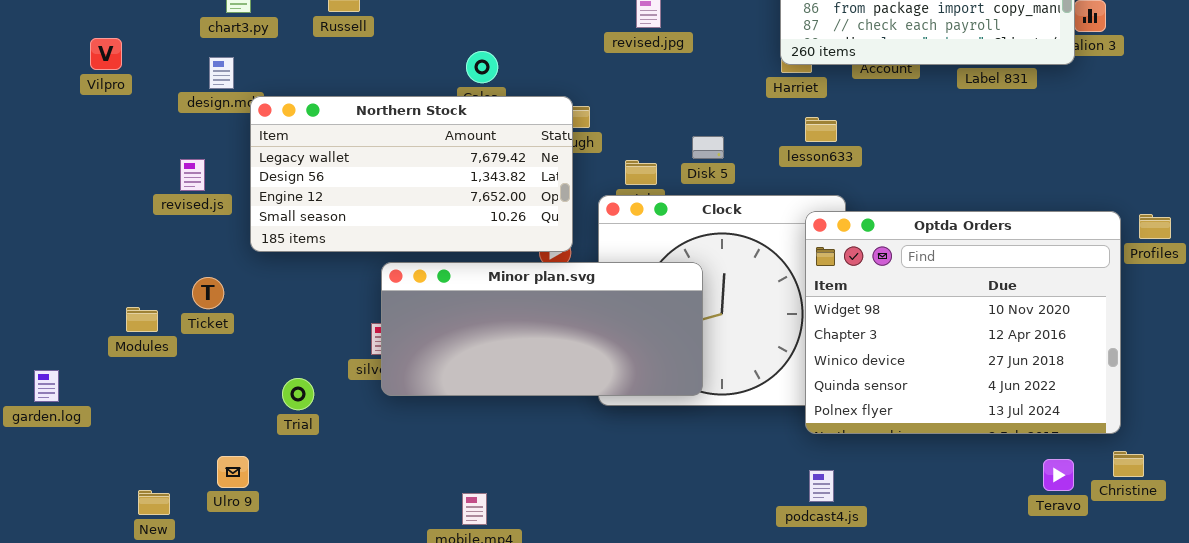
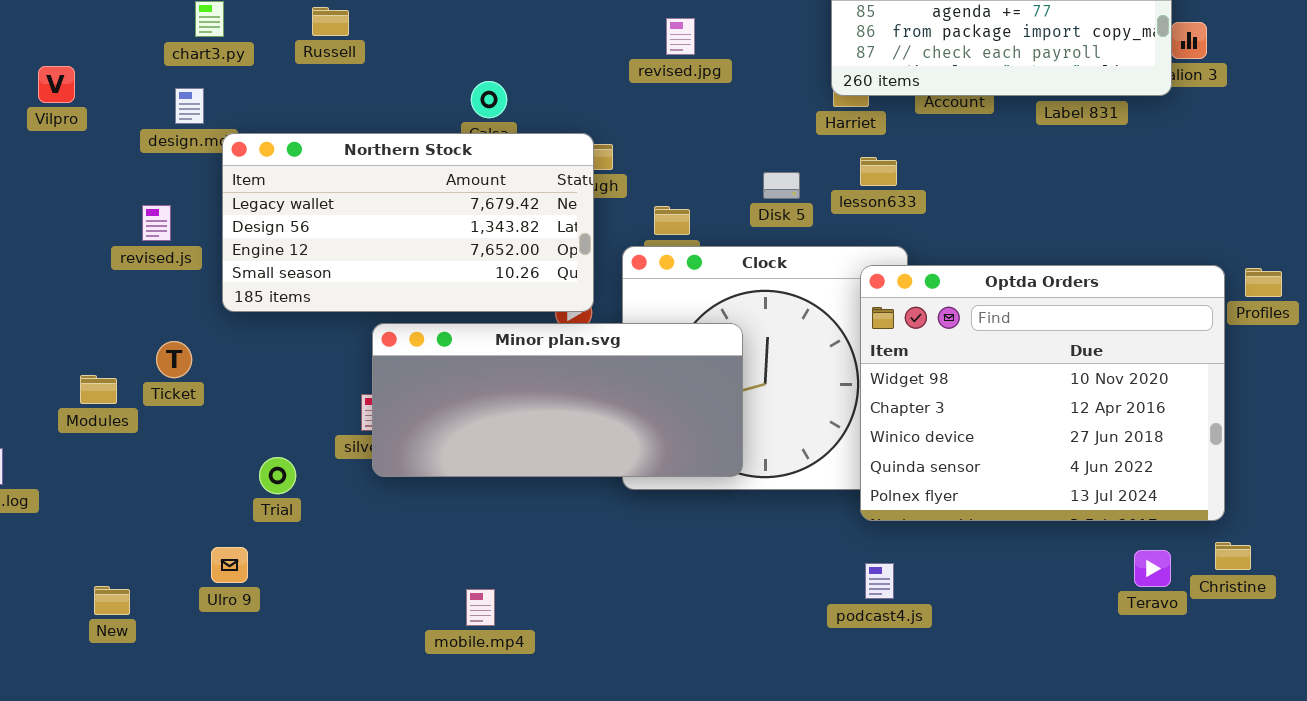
Disk 5: [692,136,724,159] -> [763,172,800,199], moved
Ulro 9: [217,456,249,488] -> [211,547,248,583], moved

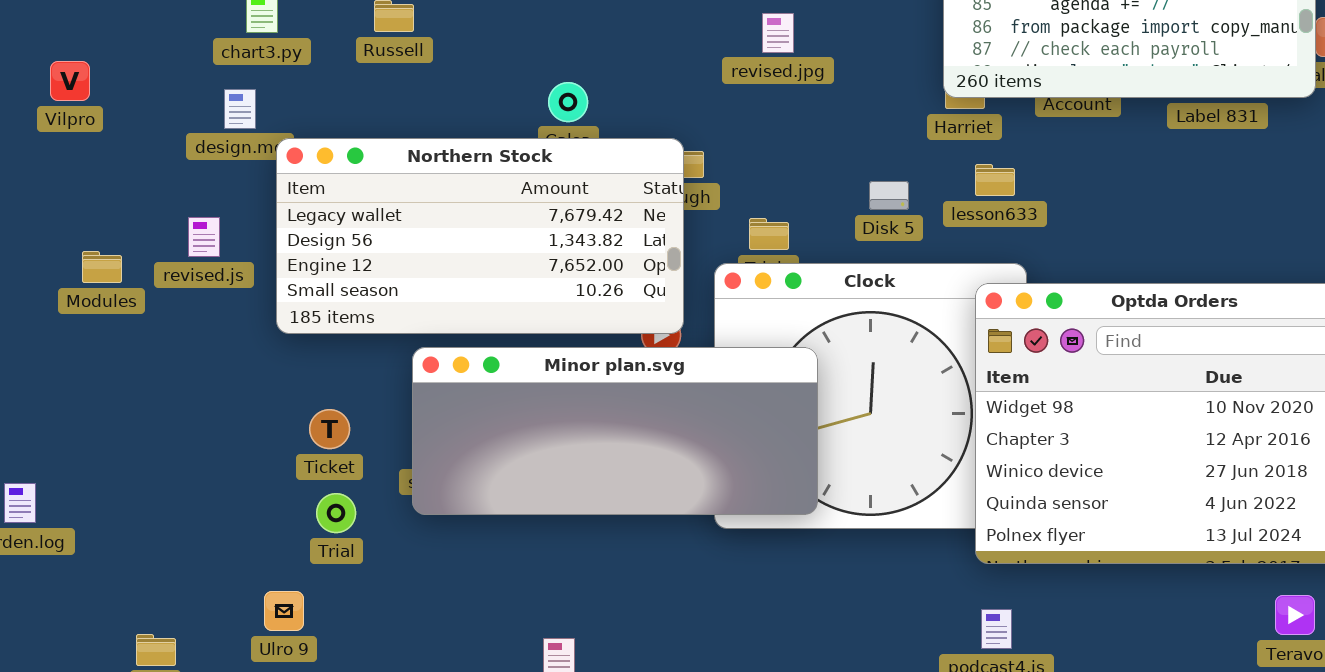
Vilpro: [38,66,75,103] -> [50,61,90,101], moved
Minor plan.svg: [372,323,743,477] -> [412,347,818,515], moved
Ticket: [156,341,192,378] -> [309,409,350,449], moved
Modules: [80,375,117,404] -> [82,251,122,283], moved

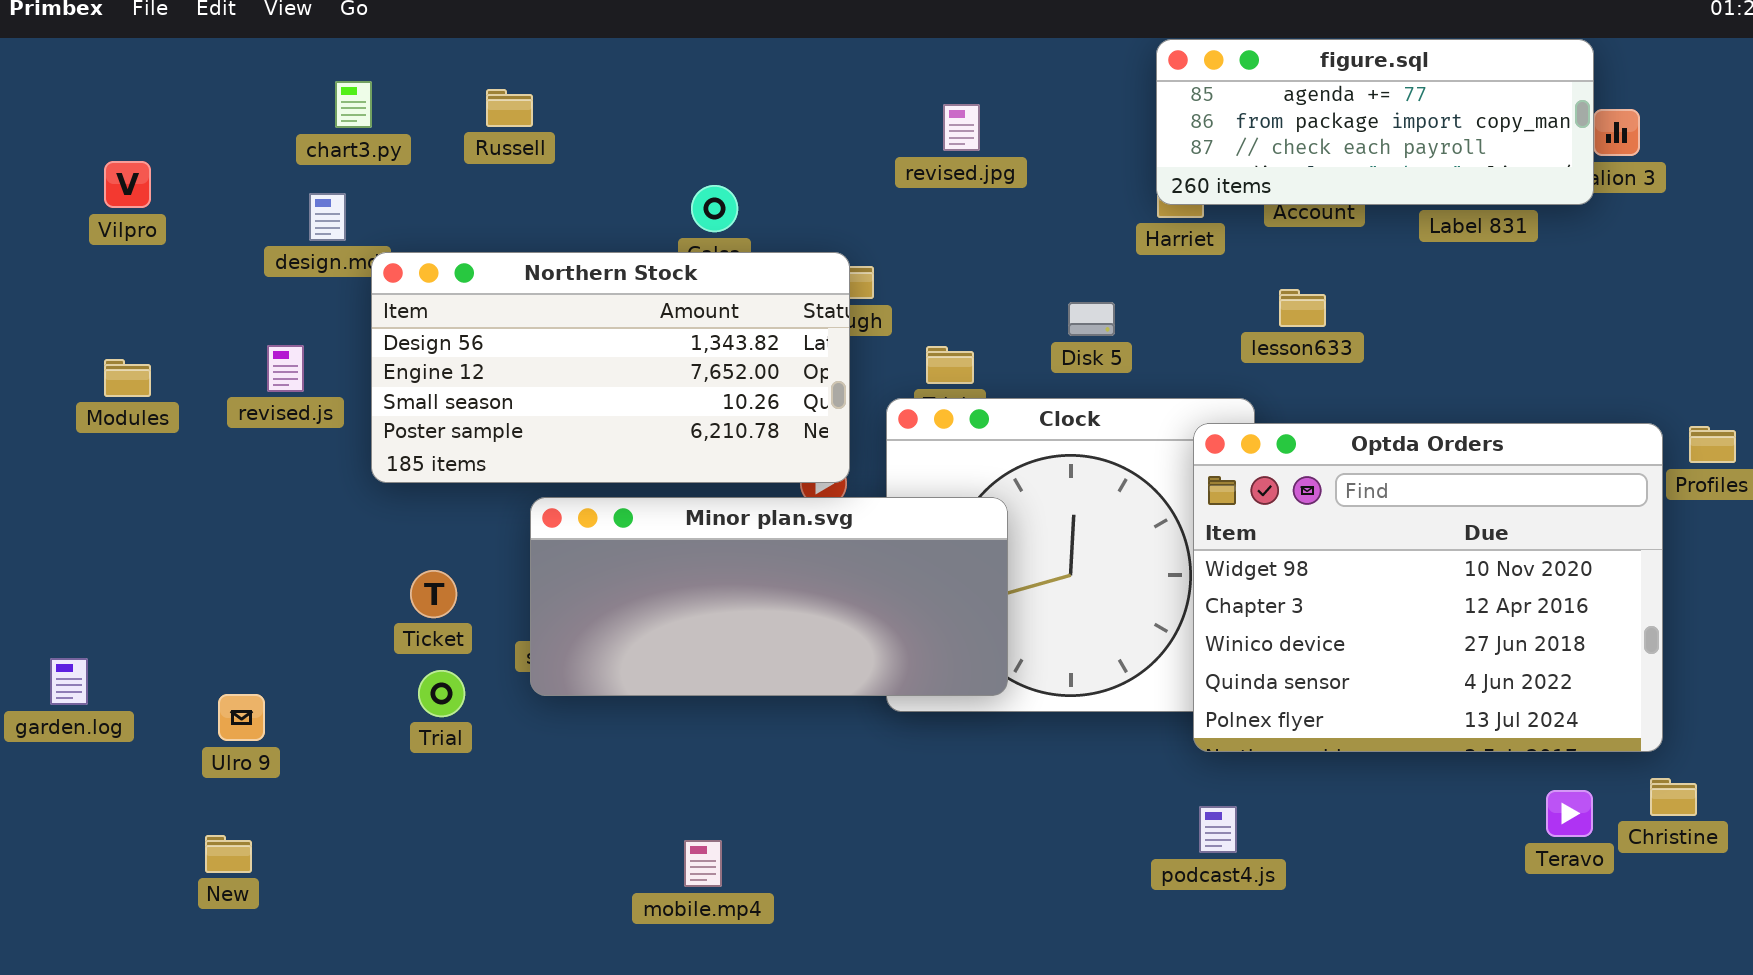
Northern Stock: [276,138,684,334] -> [371,252,850,483], scrolled down 1 row
lesson633: [975,164,1015,196] -> [1279,289,1326,327], moved
Modules: [82,251,122,283] -> [104,359,151,397], moved
Ulro 9: [264,591,304,631] -> [218,694,265,741], moved

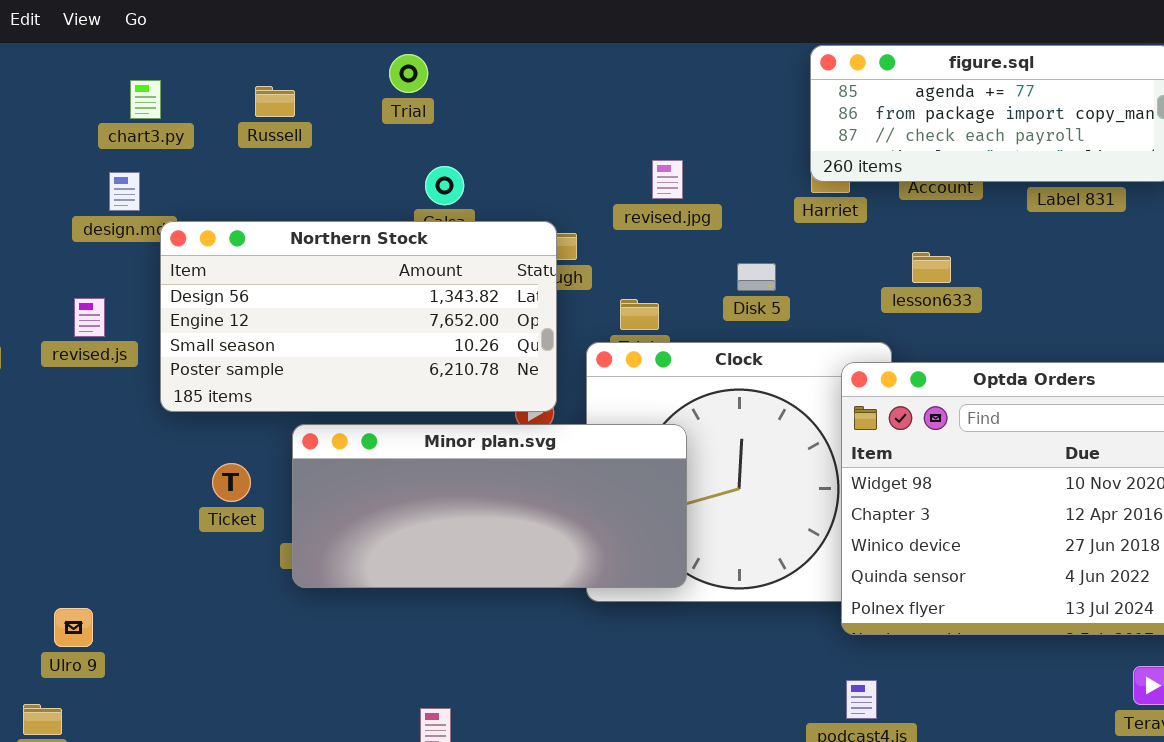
revised.jpg: [943,104,980,151] -> [652,160,683,199], moved
Ticket: [410,570,457,618] -> [212,463,251,502], moved
Trial: [418,670,465,717] -> [389,54,428,93], moved
Ulro 9: [218,694,265,741] -> [54,608,93,647], moved

